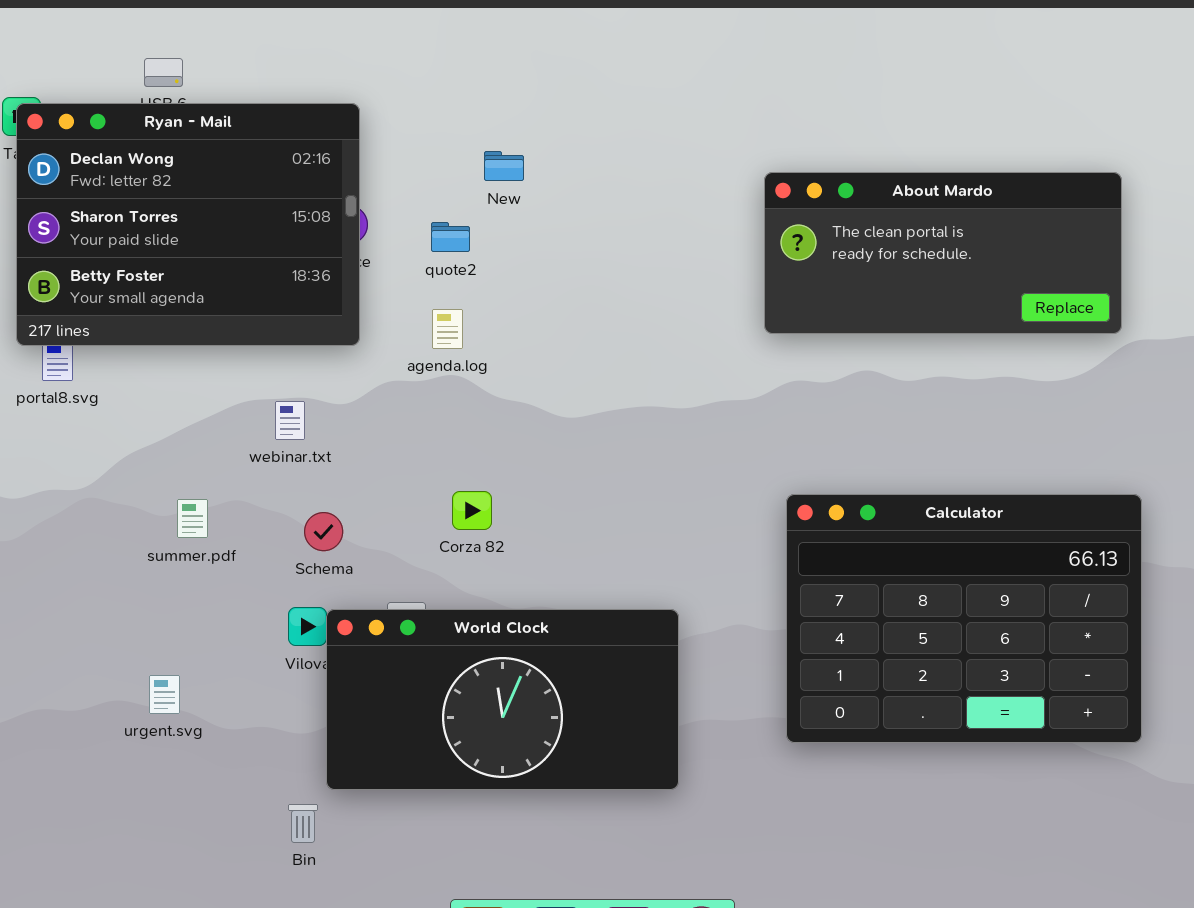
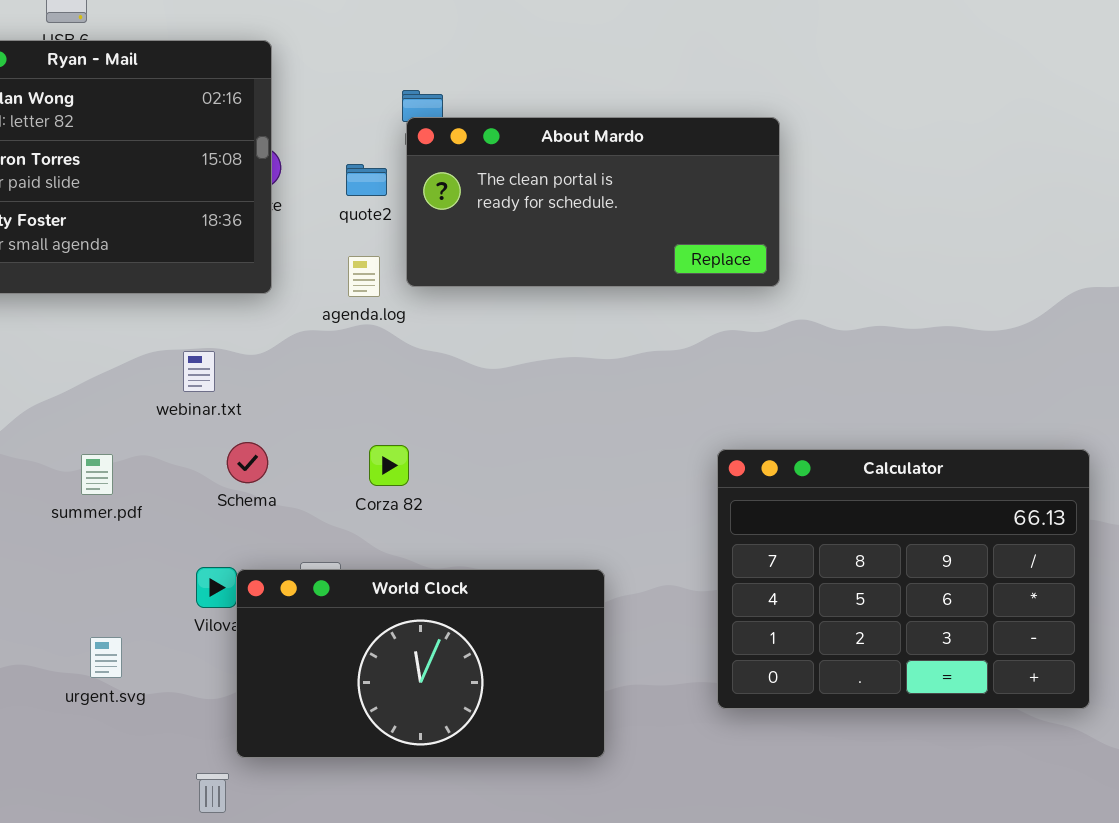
About Mardo: [764,172,1122,334] -> [406,117,780,287], moved
Schema: [304,512,343,551] -> [227,442,268,483], moved
urgent.svg: [149,675,180,714] -> [90,637,122,678], moved

